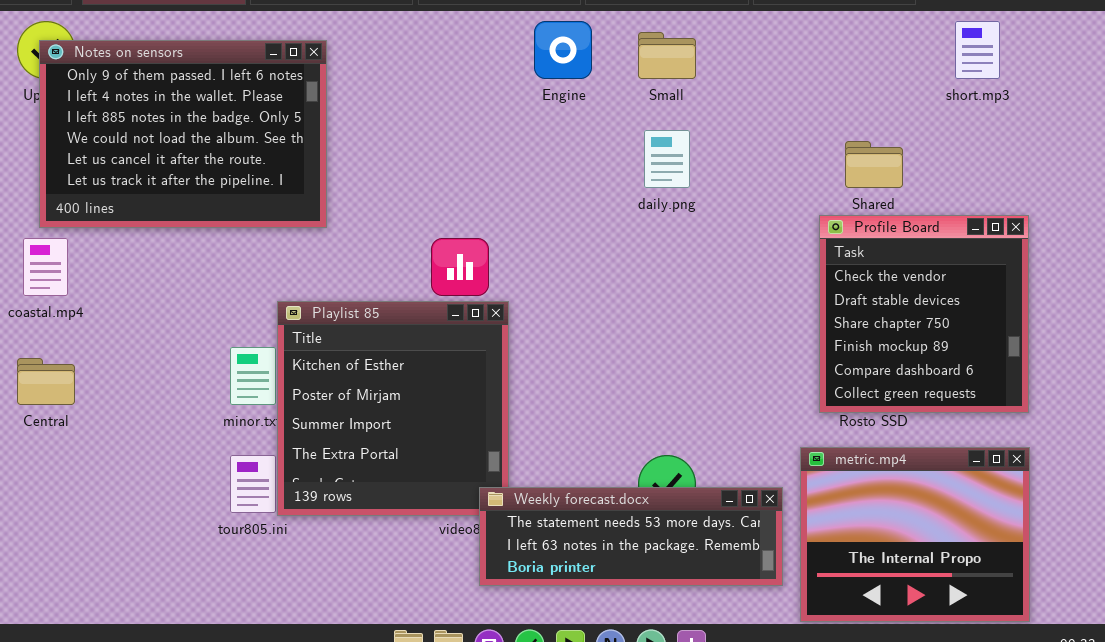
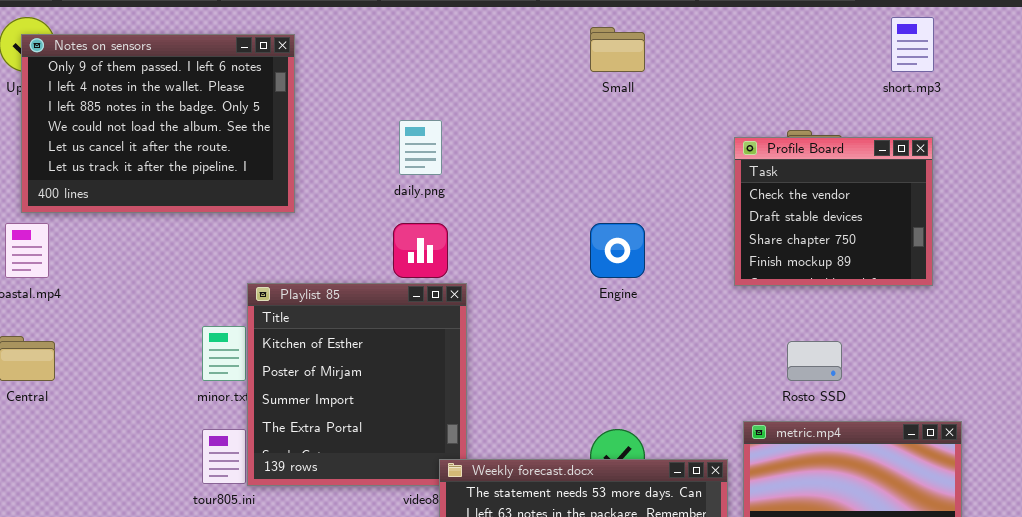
Engine: [534,21,592,79] -> [590,223,645,278], moved
daily.png: [644,130,690,188] -> [399,120,442,175], moved
Profile Board: [819,215,1029,413] -> [734,137,933,286], moved, resized

